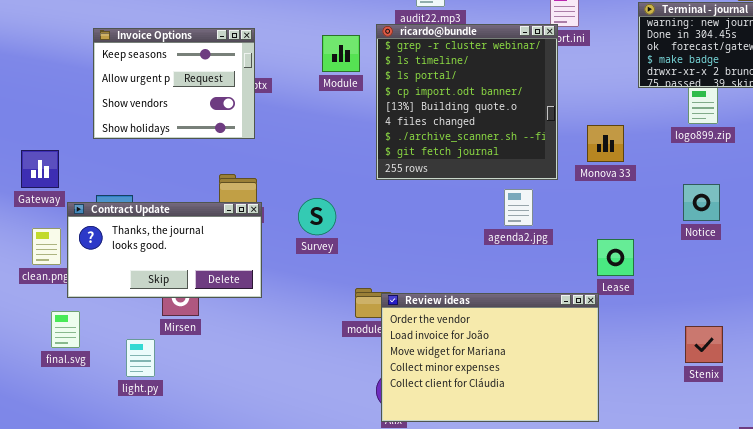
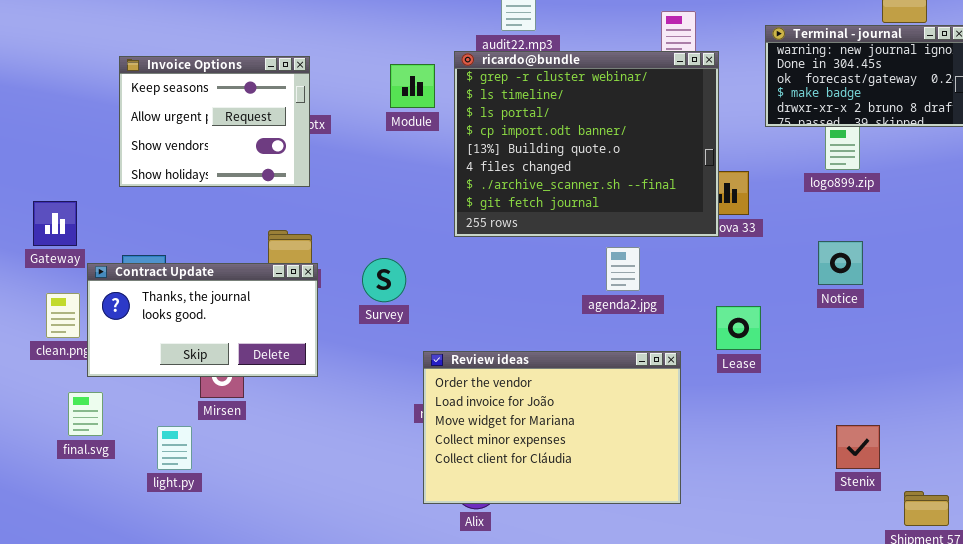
ricardo@bundle: [376,24,558,180] -> [454,51,719,237], resized
Review ideas: [381,293,599,422] -> [423,351,681,504], moved
Stenix: [685,326,723,363] -> [836,425,880,469], moved

